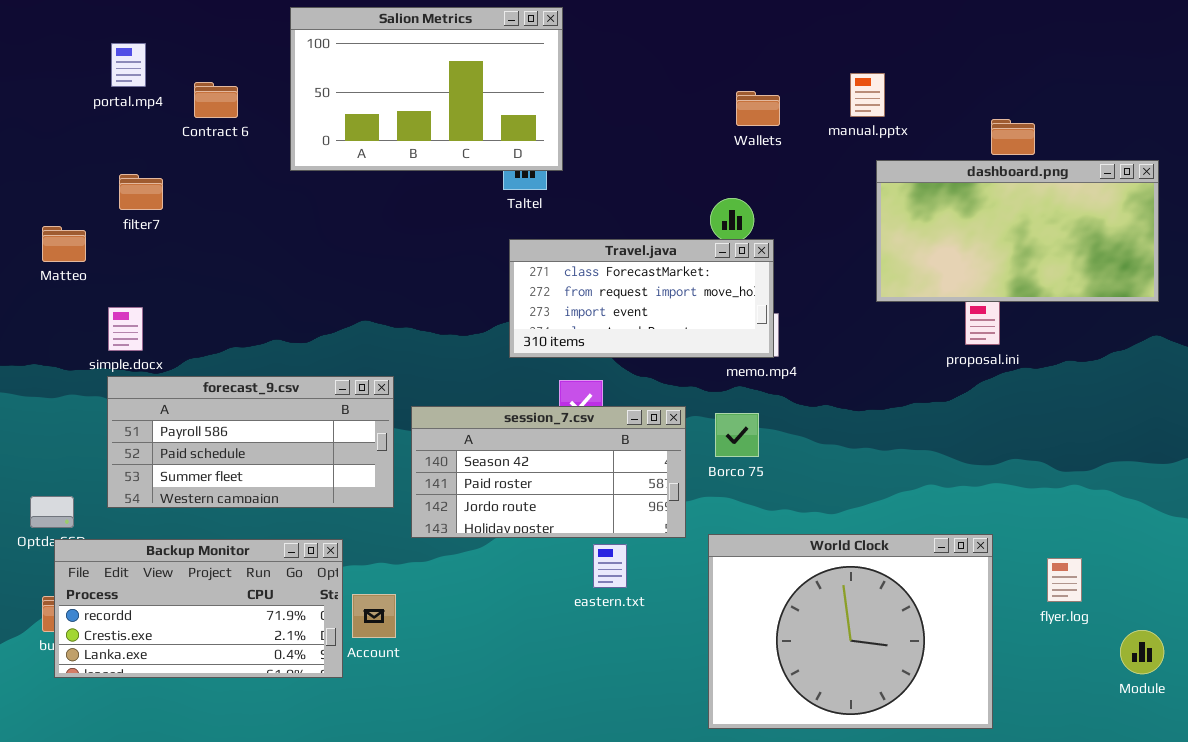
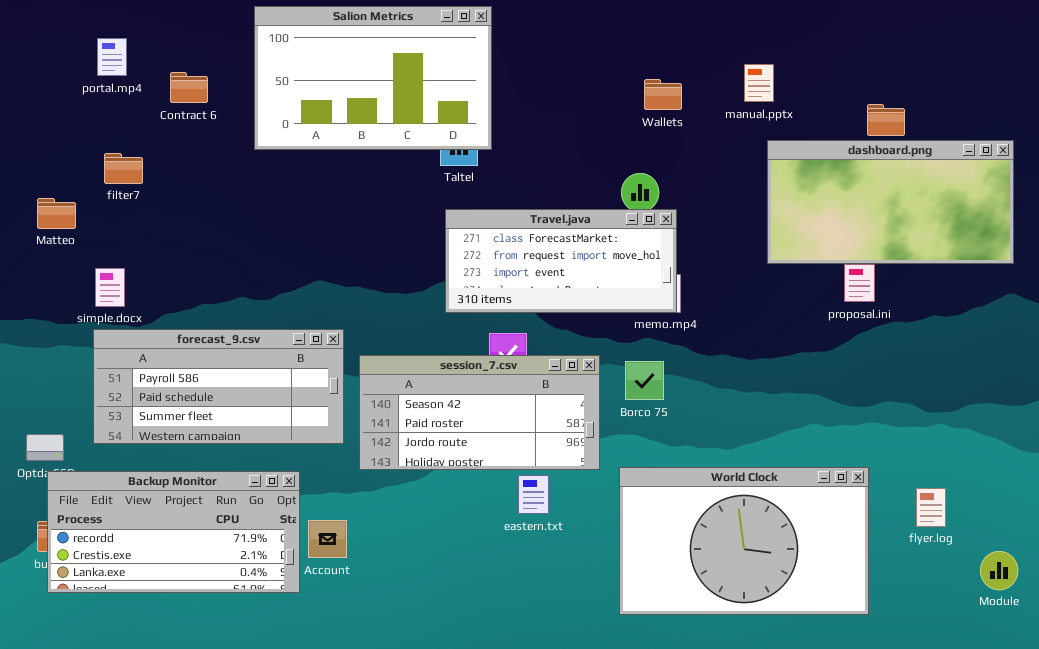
World Clock: [708,534,993,729] -> [619,467,869,615], resized

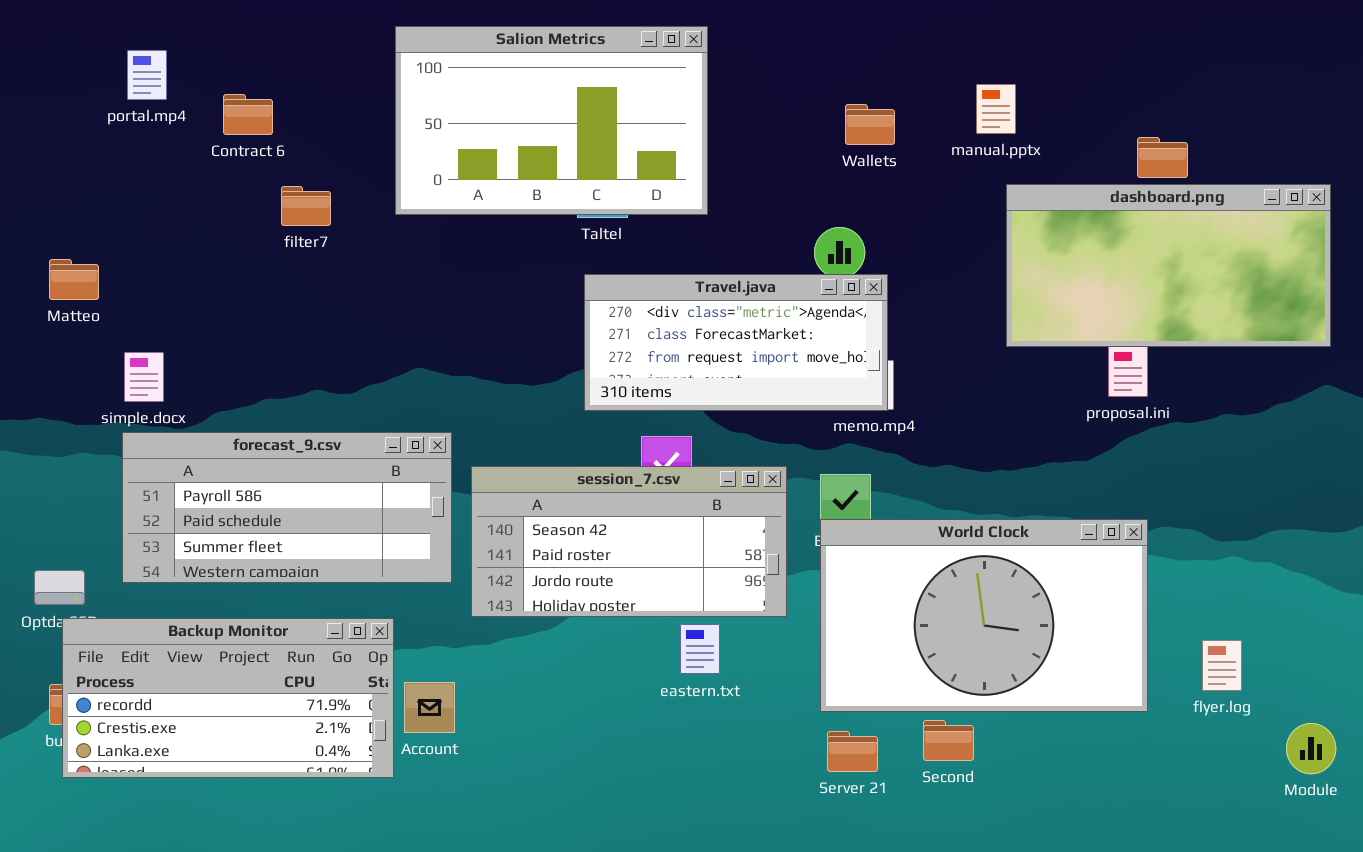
Salion Metrics: [254,6,492,150] -> [395,26,708,215], moved
filter7: [104,153,143,184] -> [281,186,331,226], moved
Travel.java: [445,209,677,313] -> [584,274,888,411], scrolled up 1 row
World Clock: [619,467,869,615] -> [820,519,1148,712], moved

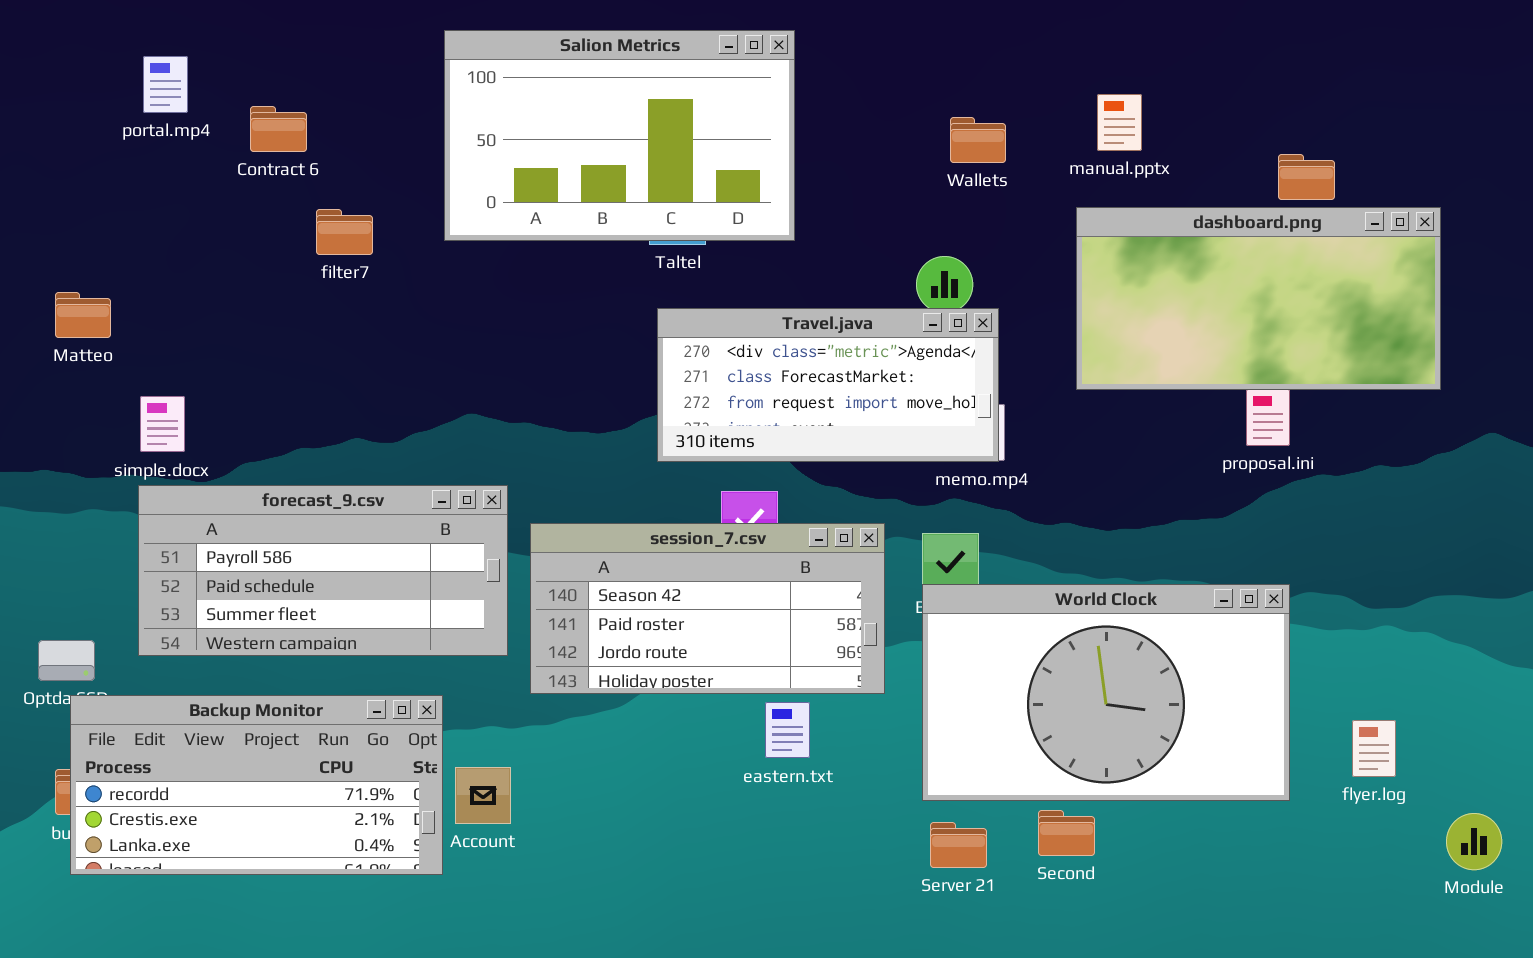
dashboard.png: [1006,184,1331,347] -> [1076,207,1441,390], moved

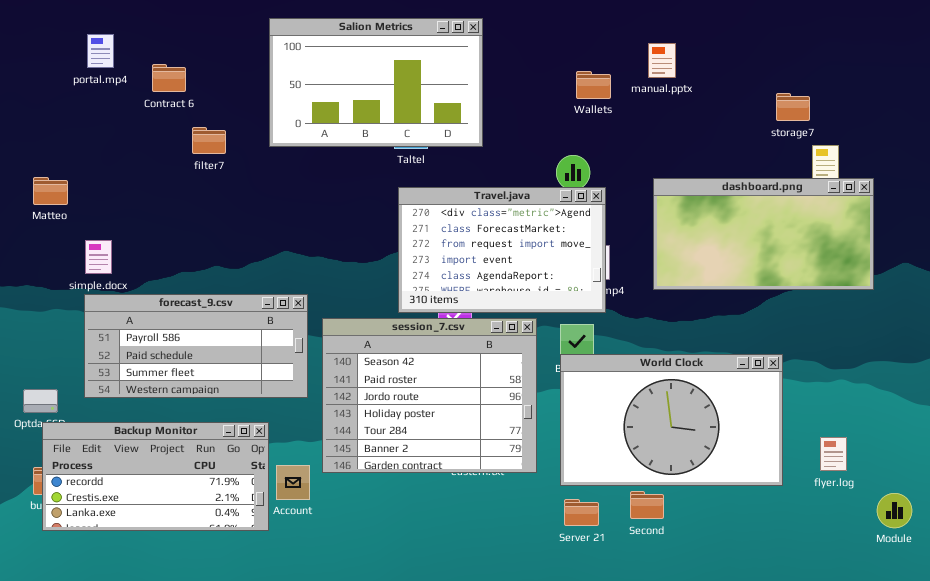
manual.pptx: [1097,94,1142,151] -> [648,43,676,78], moved
dashboard.png: [1076,207,1441,390] -> [653,178,874,290], moved
Travel.java: [657,308,999,462] -> [398,187,606,313], resized
session_7.csv: [530,523,885,694] -> [322,318,537,473], resized

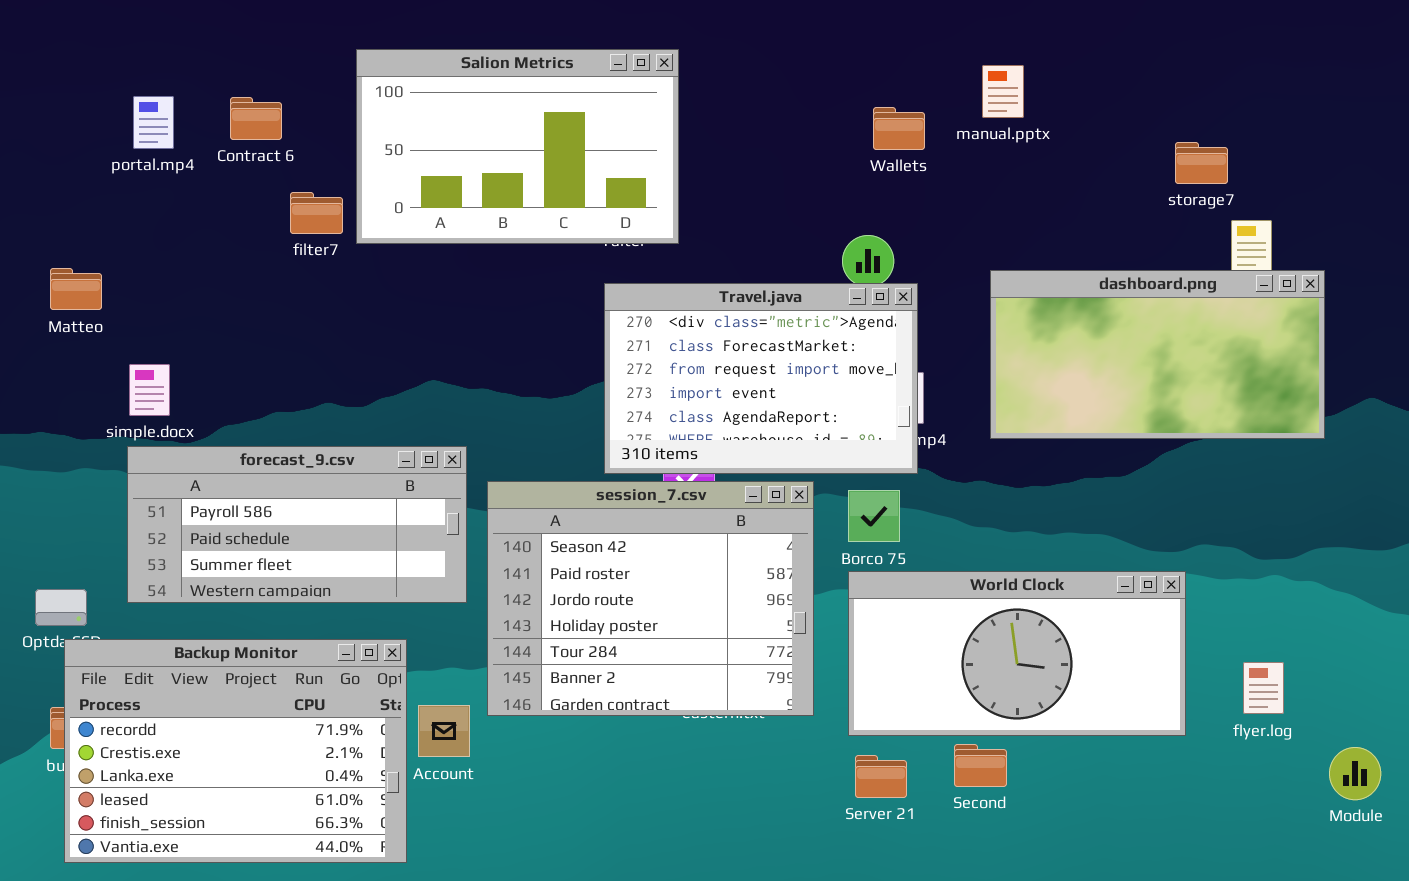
Salion Metrics: [269,18,483,147] -> [356,49,679,244], moved
portal.mp4: [87,34,114,68] -> [133,96,174,149], moved
World Clock: [560,354,783,486] -> [848,571,1186,736], resized
Backup Monitor: [42,422,269,531] -> [64,639,407,863], resized

